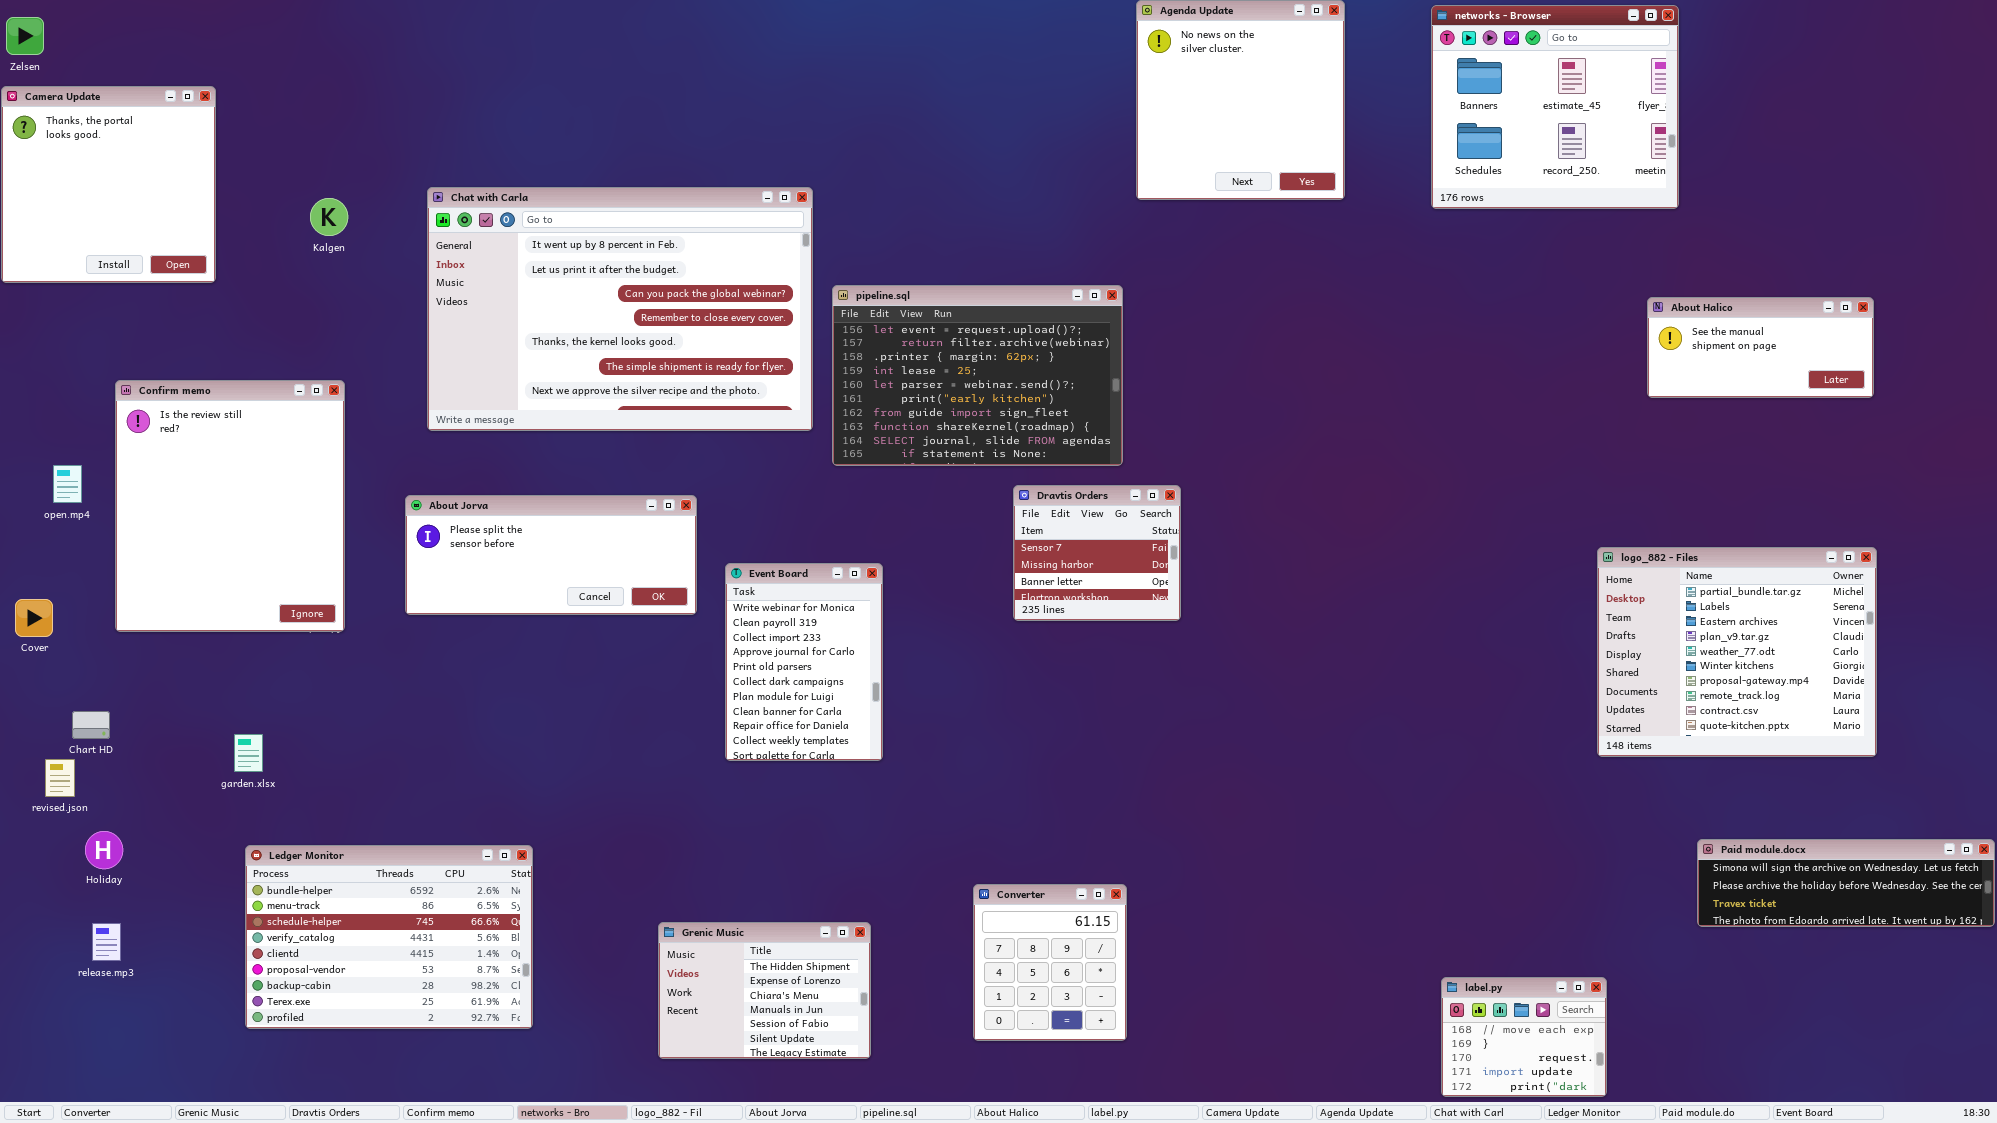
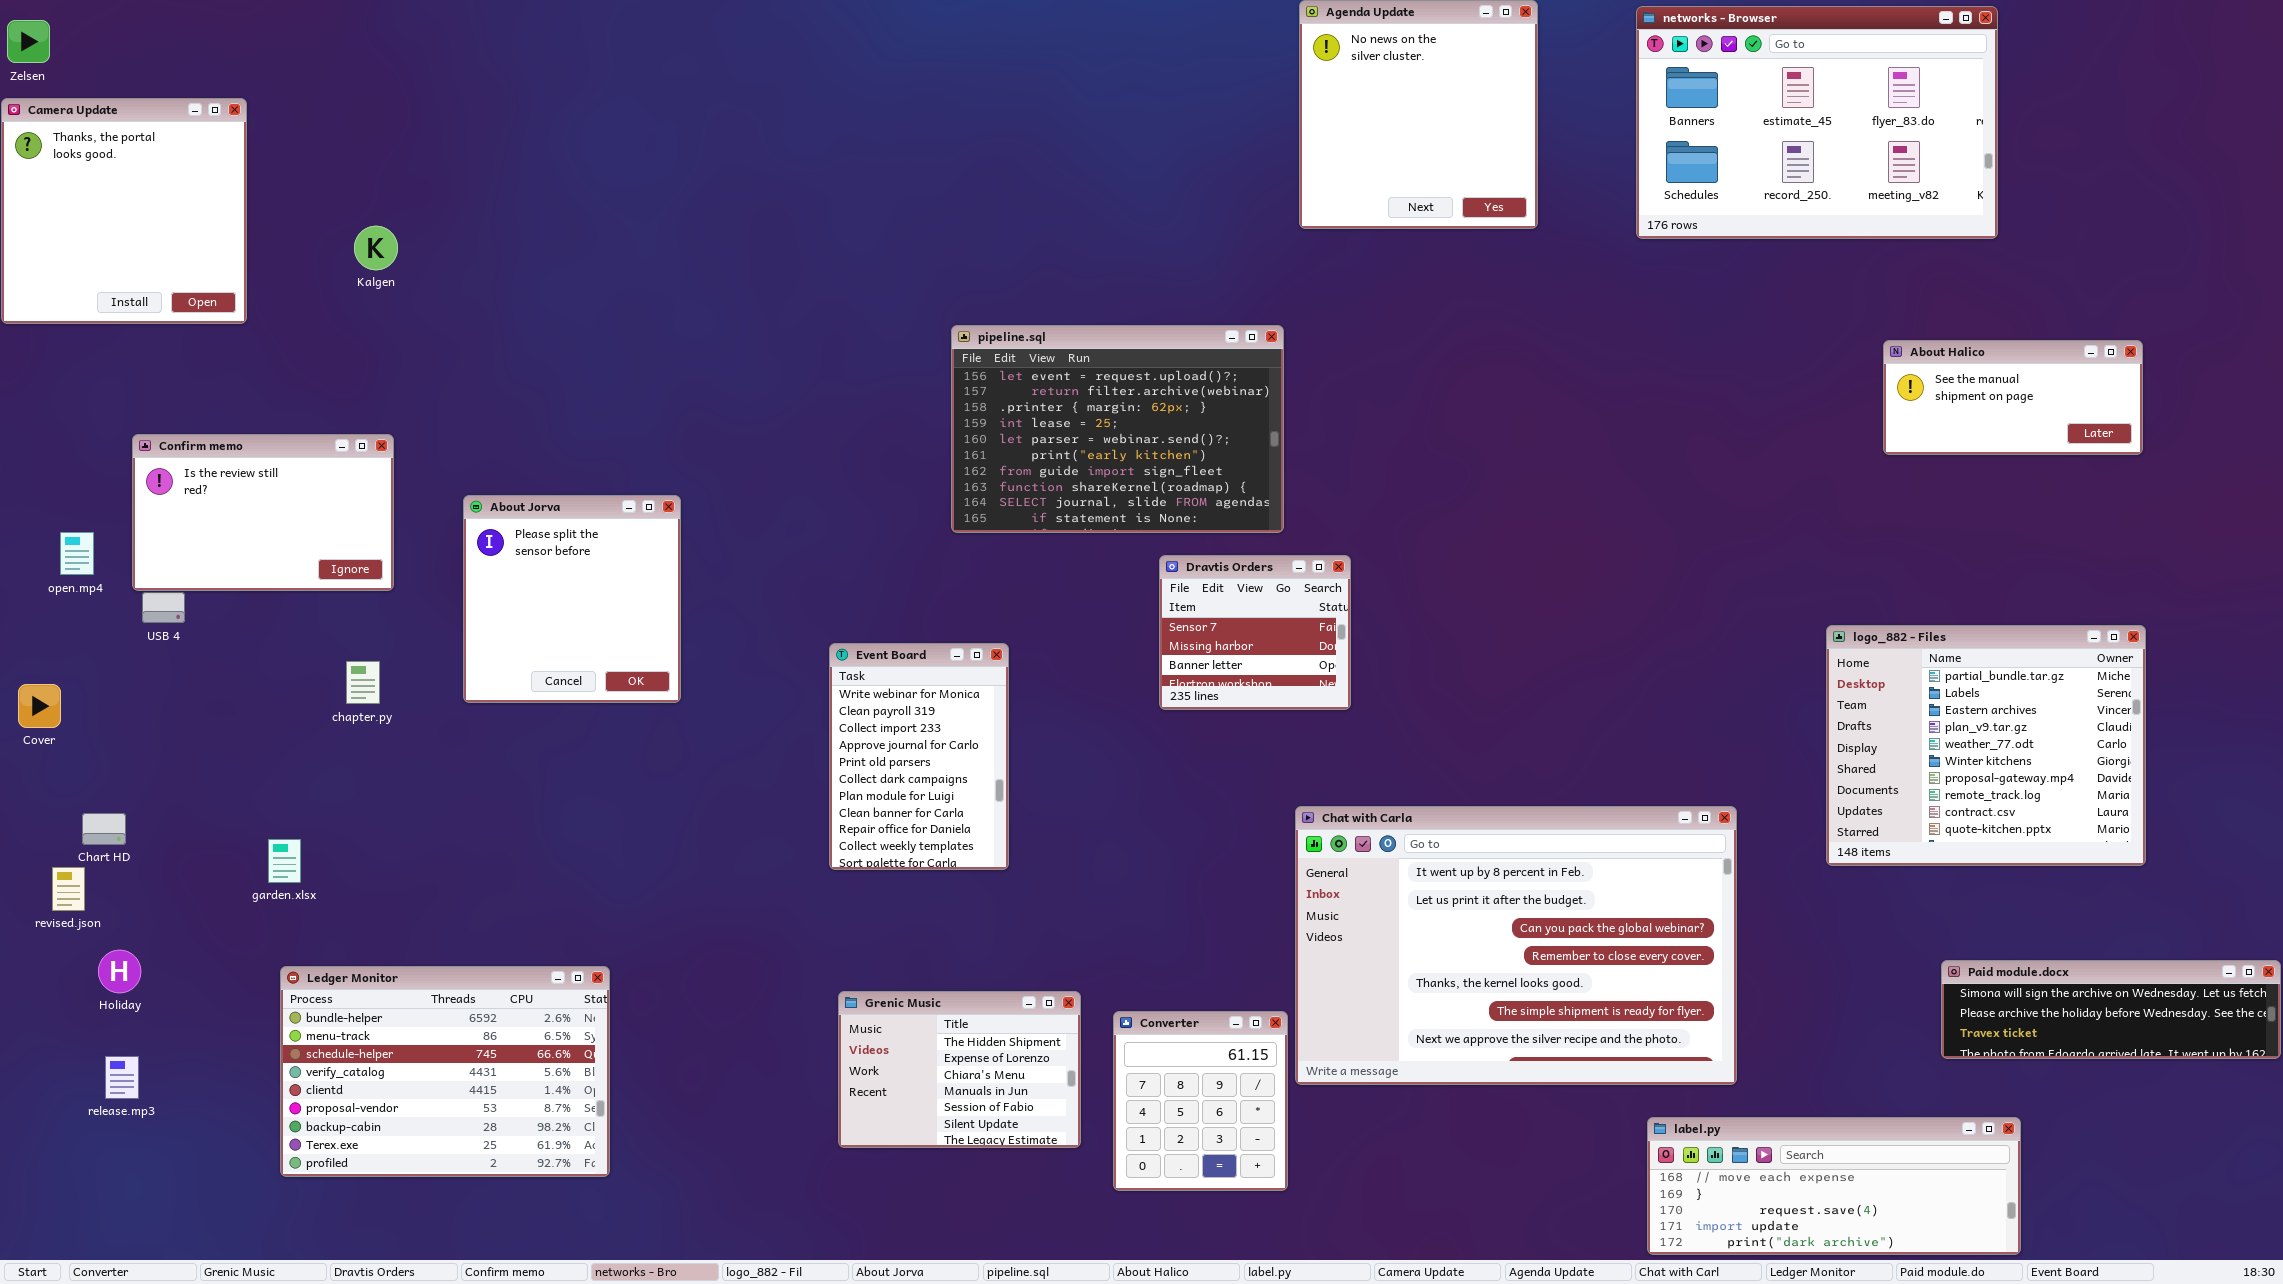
networks - Browser: [1431,5,1679,209] -> [1636,6,1998,239], resized
Chat with Carla: [427,187,813,431] -> [1295,806,1737,1085], moved
Confirm memo: [115,380,345,632] -> [132,434,394,591], resized
About Jorva: [405,495,697,615] -> [463,495,681,703], resized
Grenic Music: [658,922,871,1059] -> [838,991,1081,1148], moved
label.py: [1441,977,1607,1097] -> [1647,1117,2021,1255], resized

